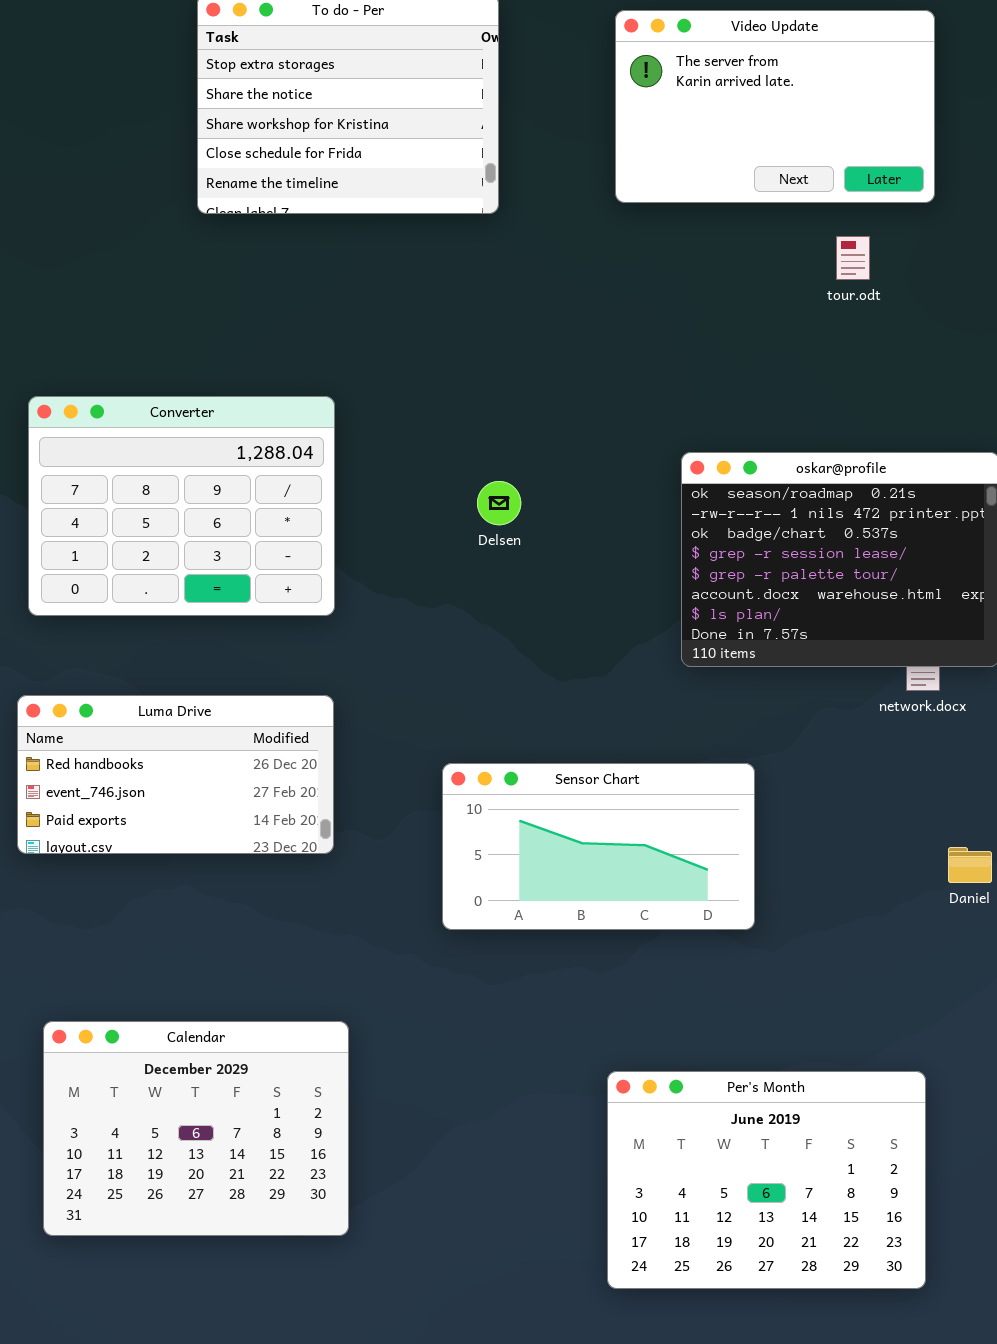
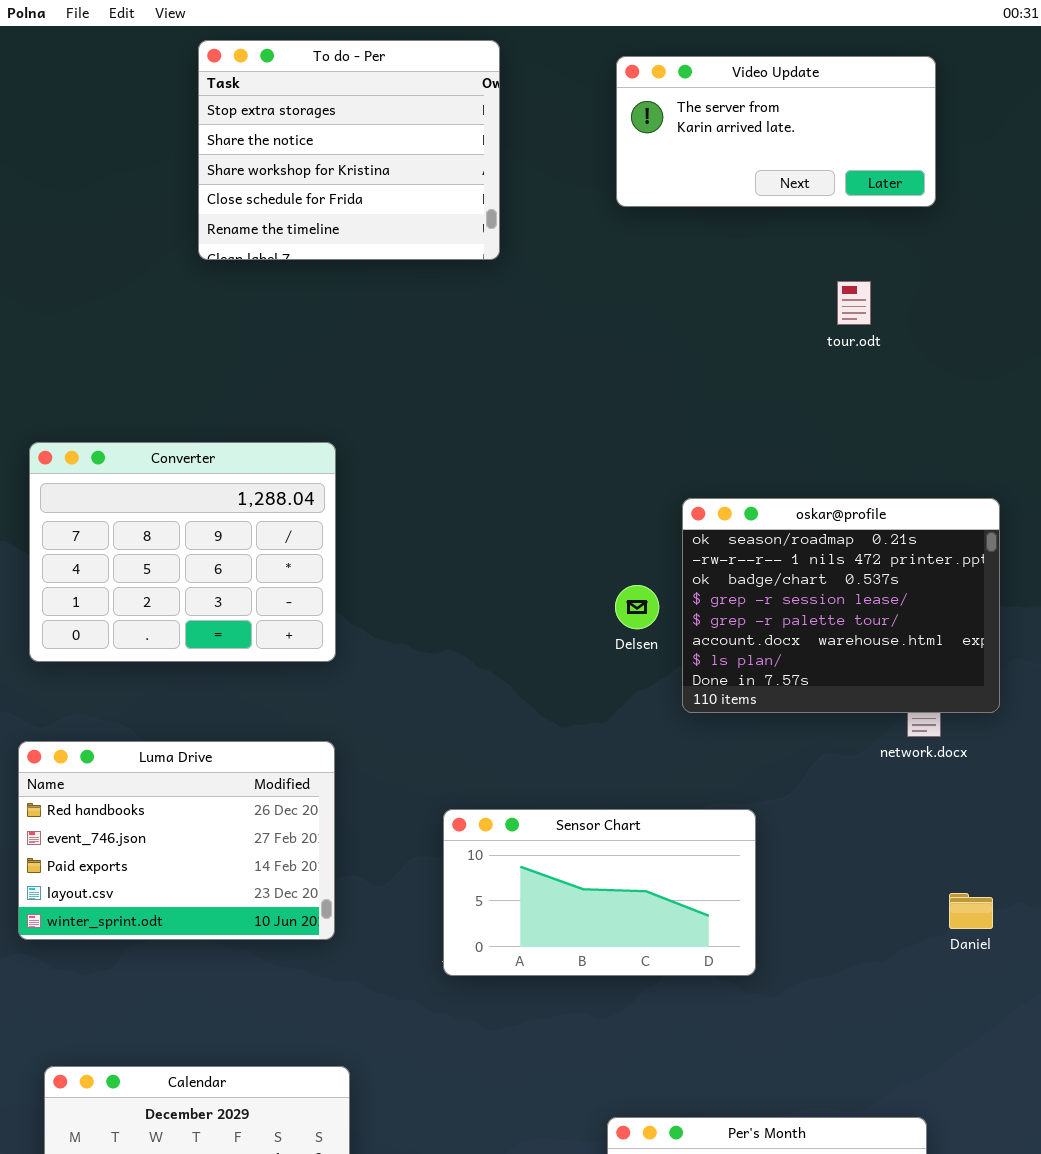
Video Update: [615,10,935,203] -> [616,56,936,207], resized
Delsen: [477,481,521,525] -> [615,585,659,629], moved
Luma Drive: [17,695,334,854] -> [18,741,335,940], resized

